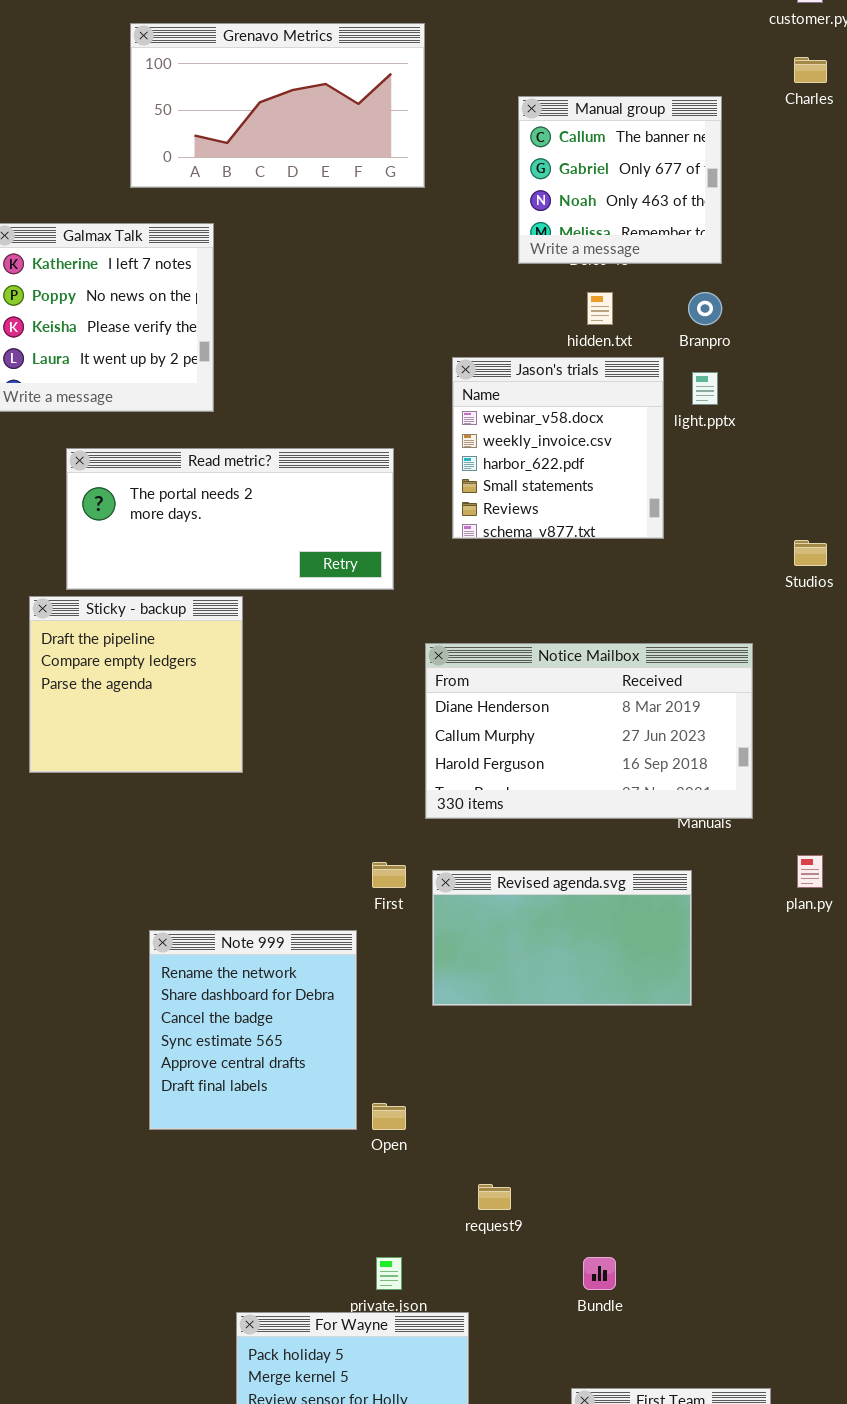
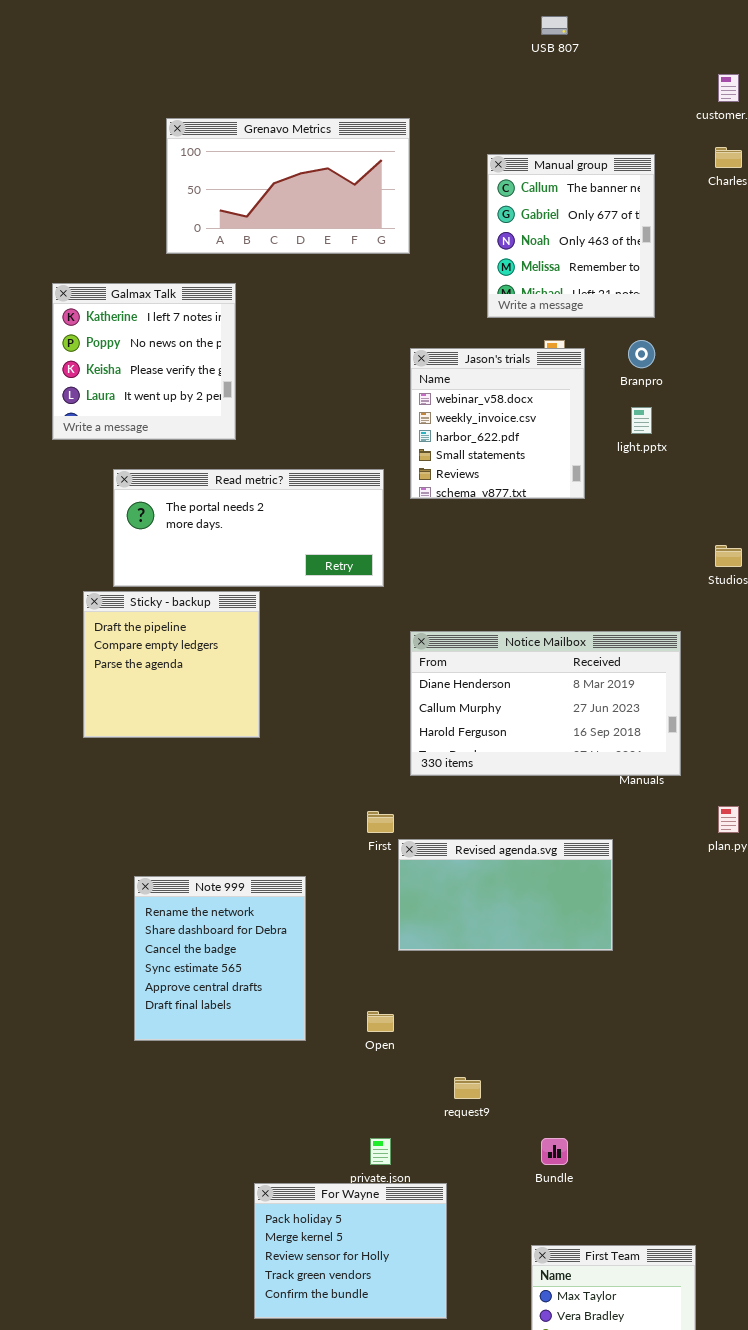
Manual group: [518,96,722,264] -> [487,154,655,318], resized
Jason's trials: [452,357,664,539] -> [410,348,585,499], moved
Revised agenda.svg: [432,870,692,1006] -> [398,839,613,951], moved
Note 999: [149,930,357,1130] -> [134,876,306,1041], moved

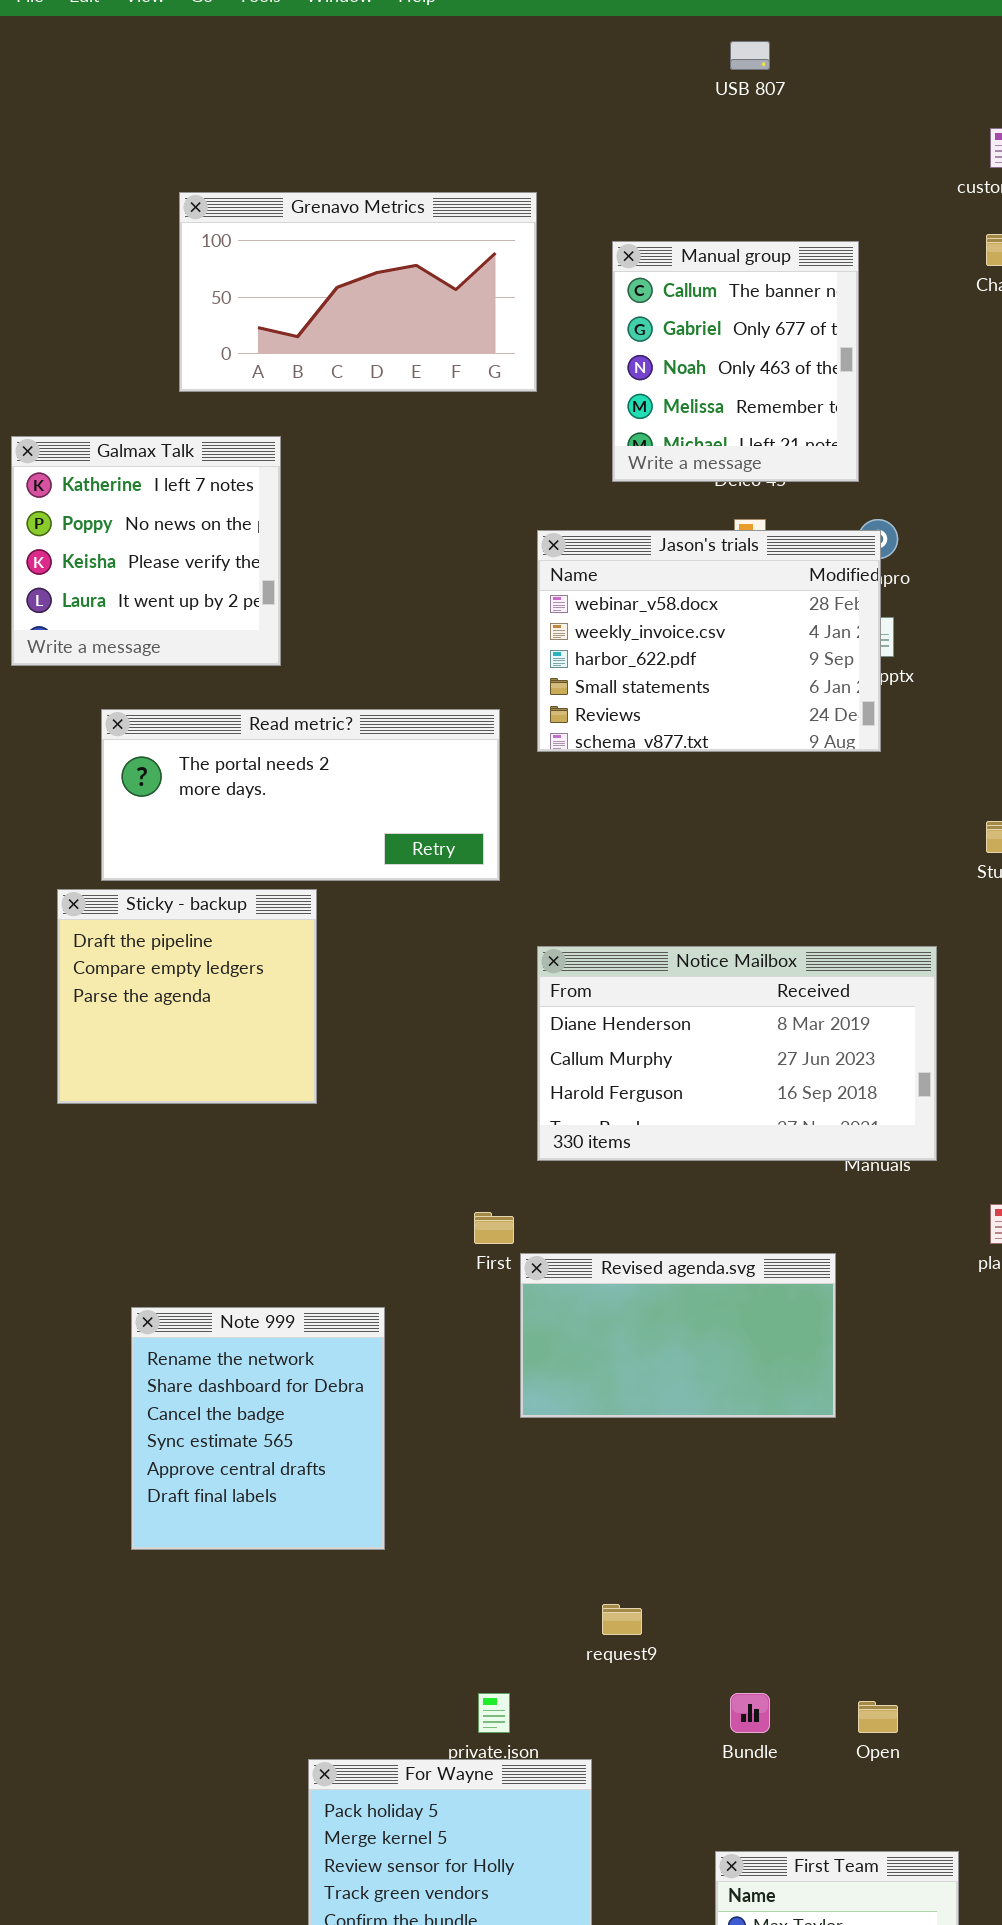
Manual group: [487,154,655,318] -> [612,241,859,482], moved
Jason's trials: [410,348,585,499] -> [537,530,881,752], resized
Open: [367,1011,394,1032] -> [858,1701,898,1733], moved

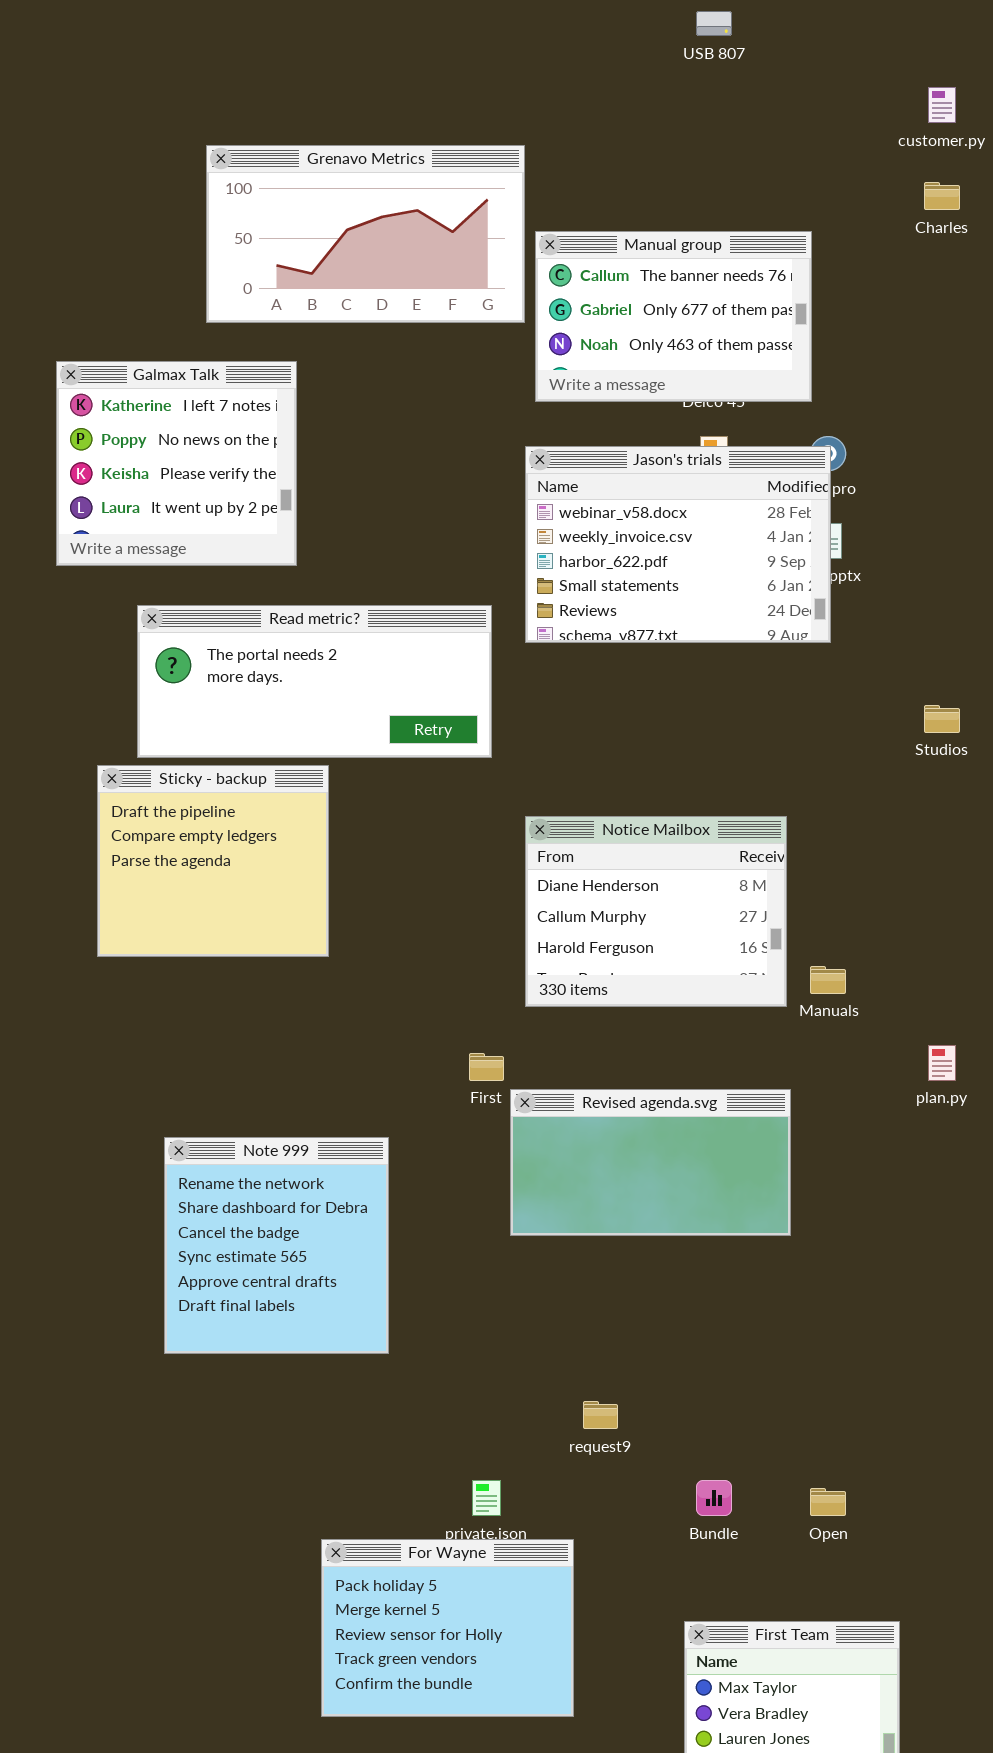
Manual group: [612,241,859,482] -> [535,231,812,402], resized
Notice Mailbox: [537,946,937,1161] -> [525,816,787,1007], resized

